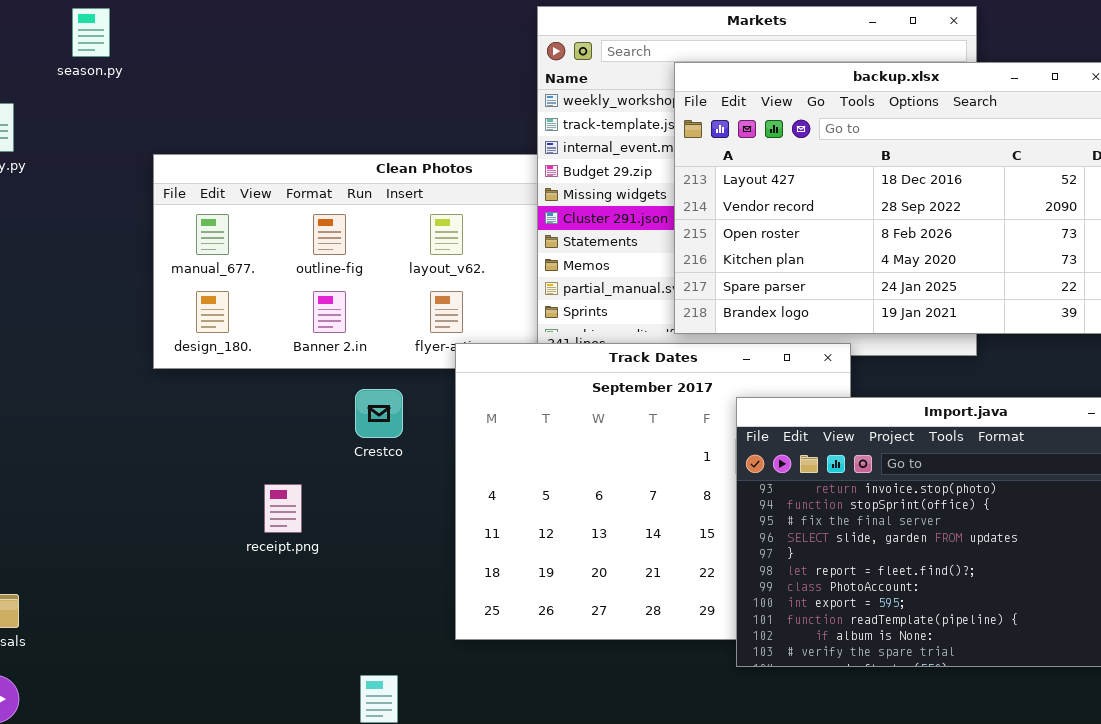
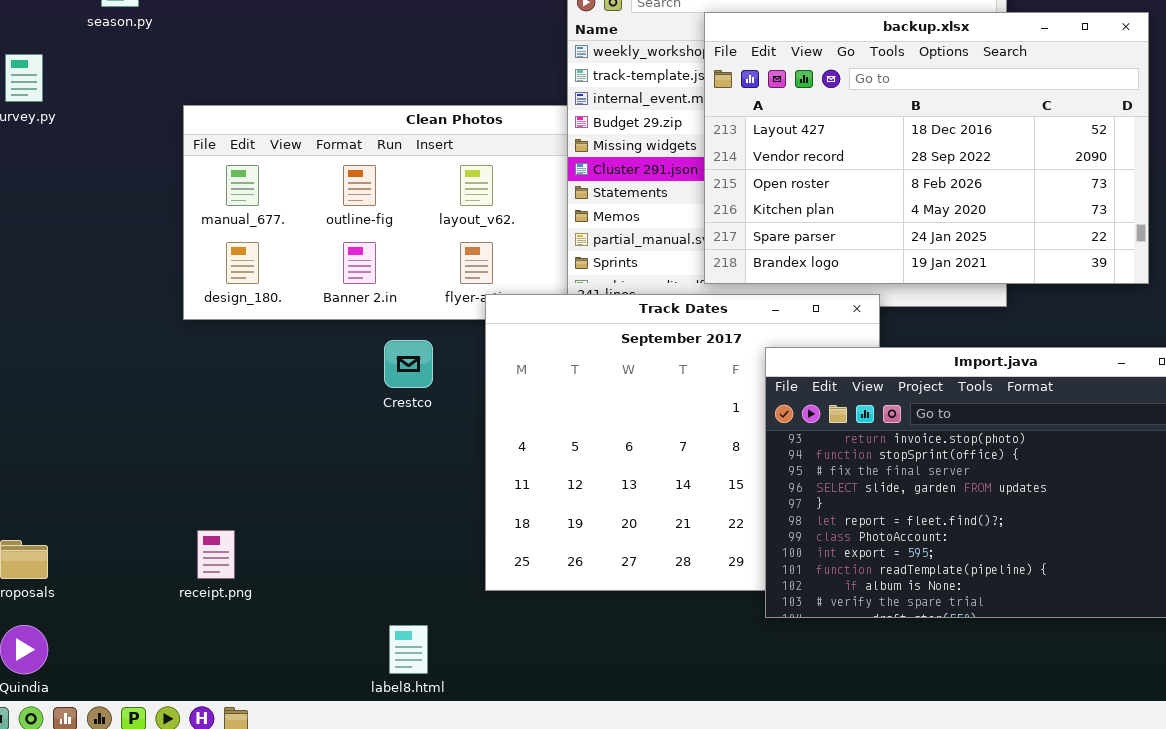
receipt.png: [264,484,302,533] -> [197,530,235,579], moved

